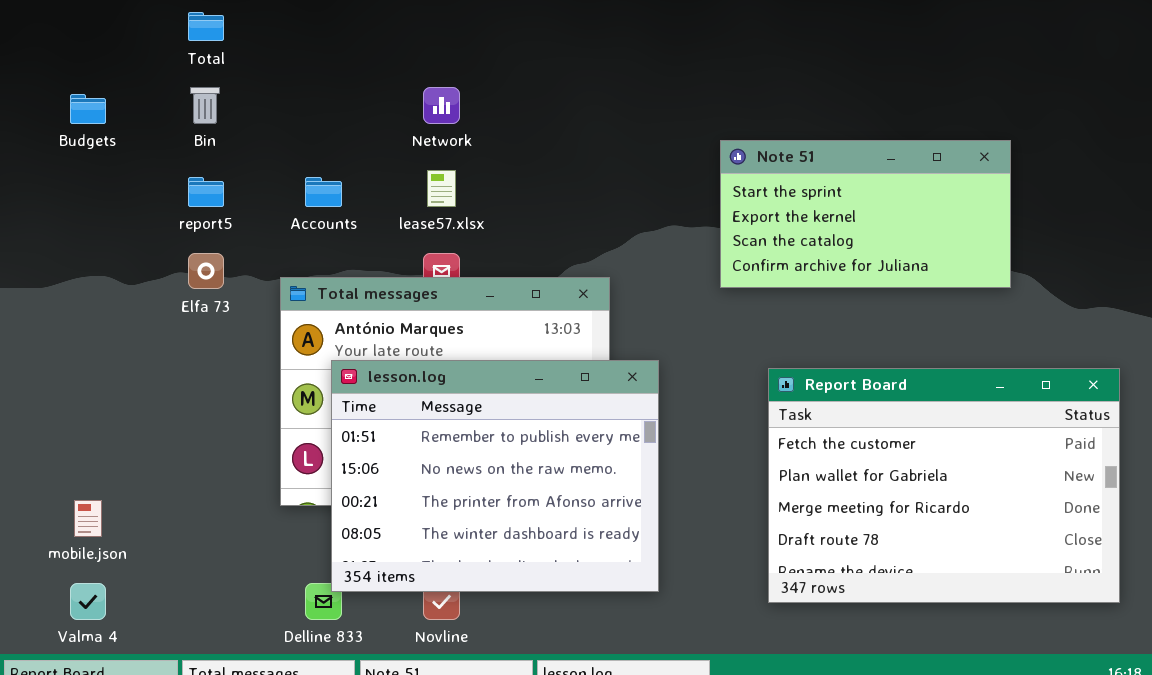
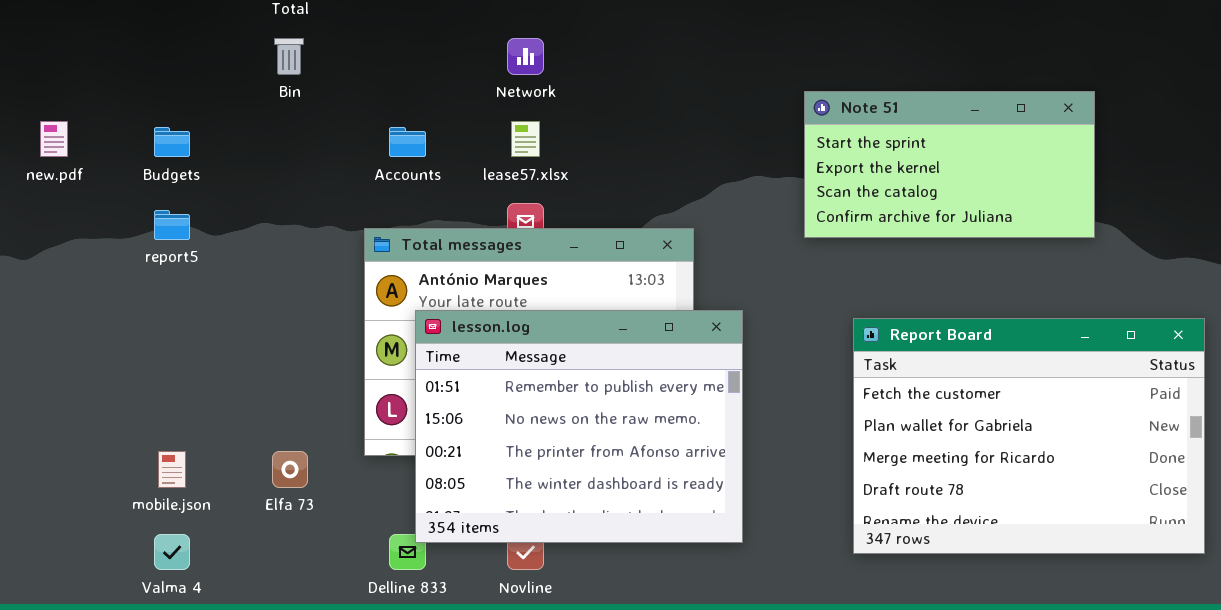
Budgets: [70,94,106,124] -> [154,127,190,157], moved
report5: [188,177,224,207] -> [154,210,190,240], moved
Elfa 73: [188,253,224,289] -> [272,451,308,488], moved

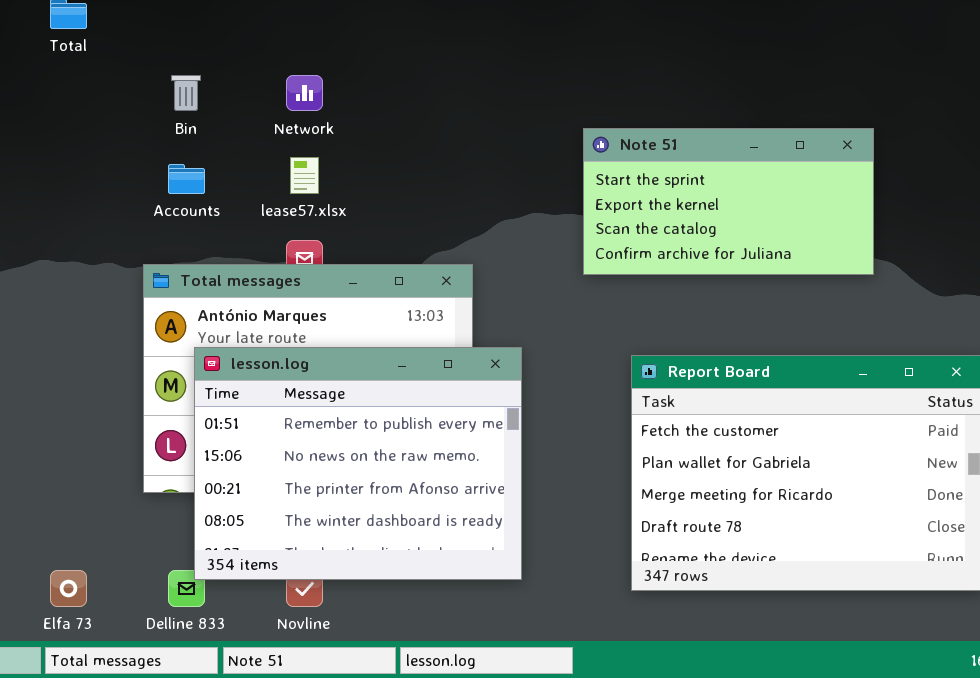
Bin: [274,38,304,75] -> [171,75,201,111], moved
Elfa 73: [272,451,308,488] -> [50,570,87,607], moved

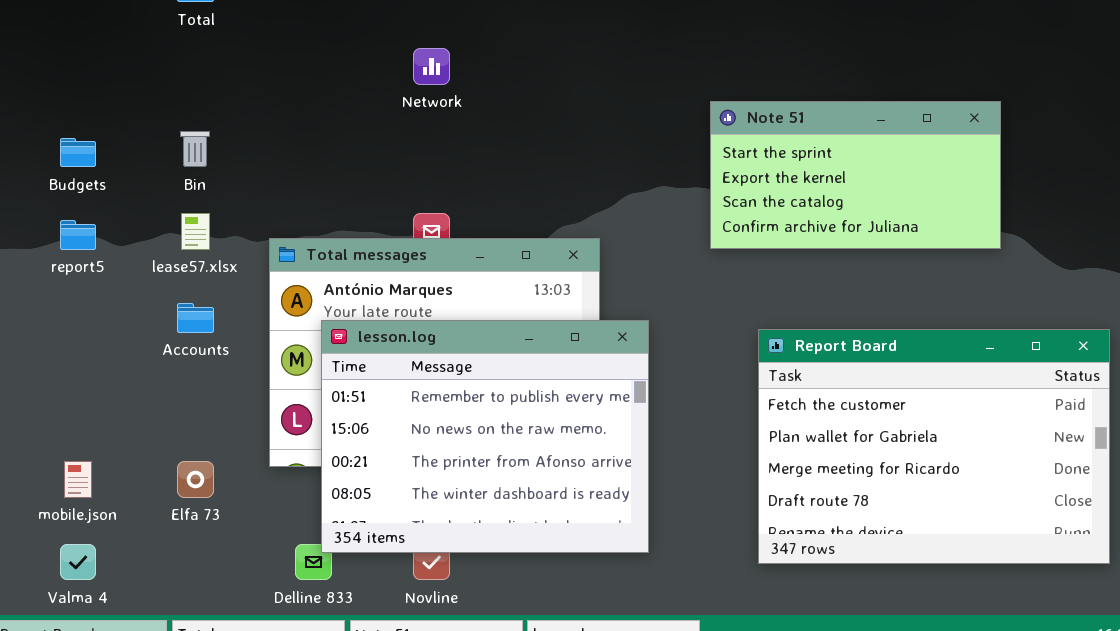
Bin: [171,75,201,111] -> [180,131,210,167], moved
lease57.xlsx: [290,157,319,194] -> [181,213,210,250], moved
Accounts: [168,164,205,194] -> [177,303,214,333], moved
Elfa 73: [50,570,87,607] -> [177,461,214,498], moved

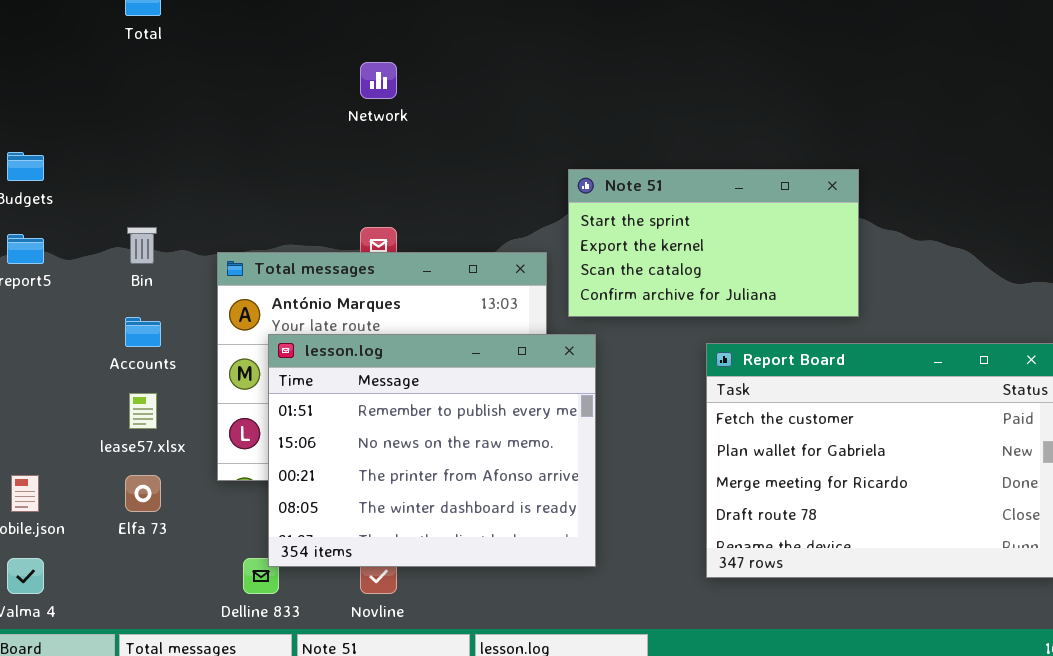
Note 51: [710,101,1001,249] -> [568,169,859,317], moved
Bin: [180,131,210,167] -> [127,227,157,264], moved
lease57.xlsx: [181,213,210,250] -> [129,393,157,429], moved

